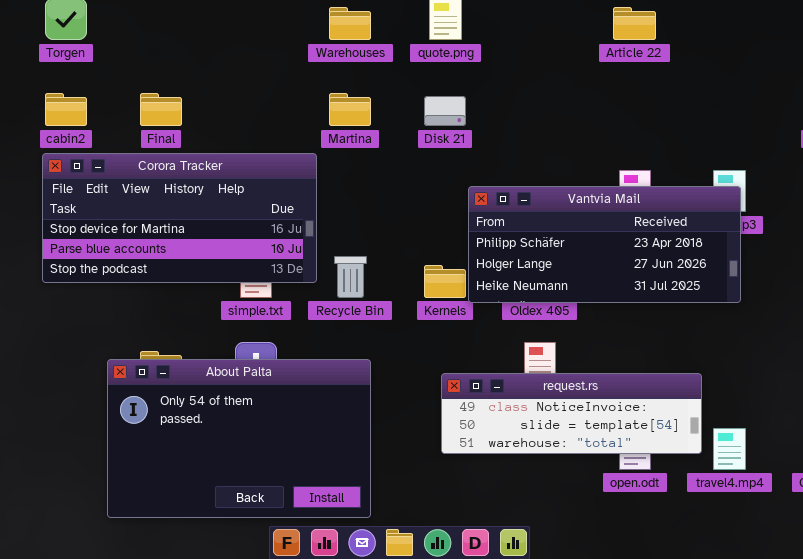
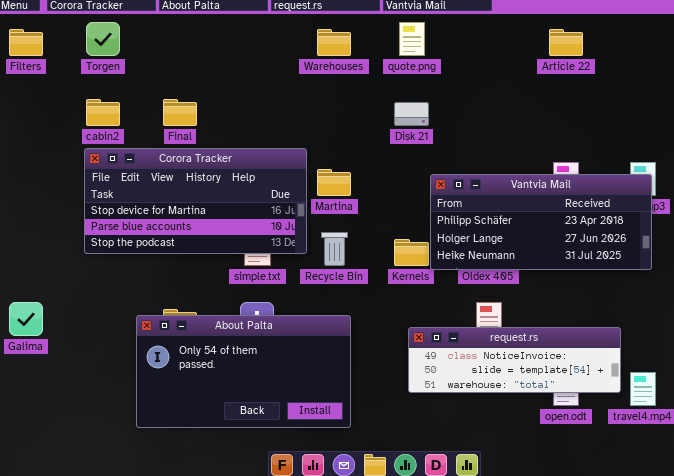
Martina: [329,93,371,126] -> [317,169,351,196], moved
About Palta: [107,359,371,518] -> [136,315,351,428], resized

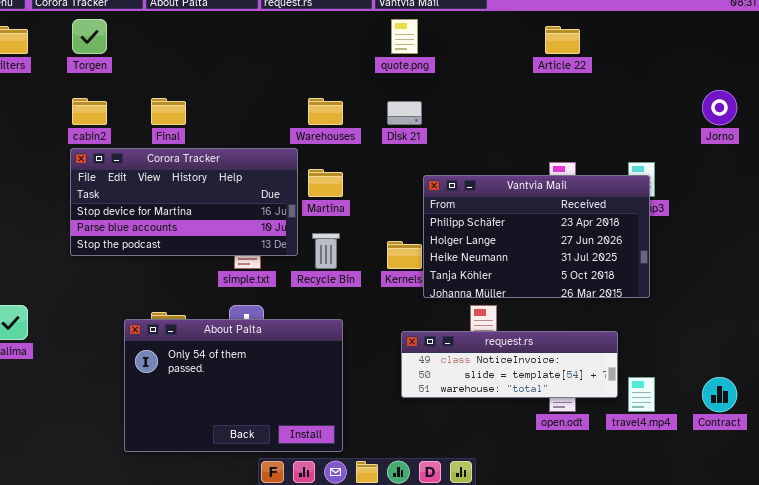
Warehouses: [317,29,351,56] -> [308,98,343,125], moved
Vantvia Mail: [430,174,652,270] -> [423,175,650,298], resized
About Palta: [136,315,351,428] -> [124,319,343,452], resized

